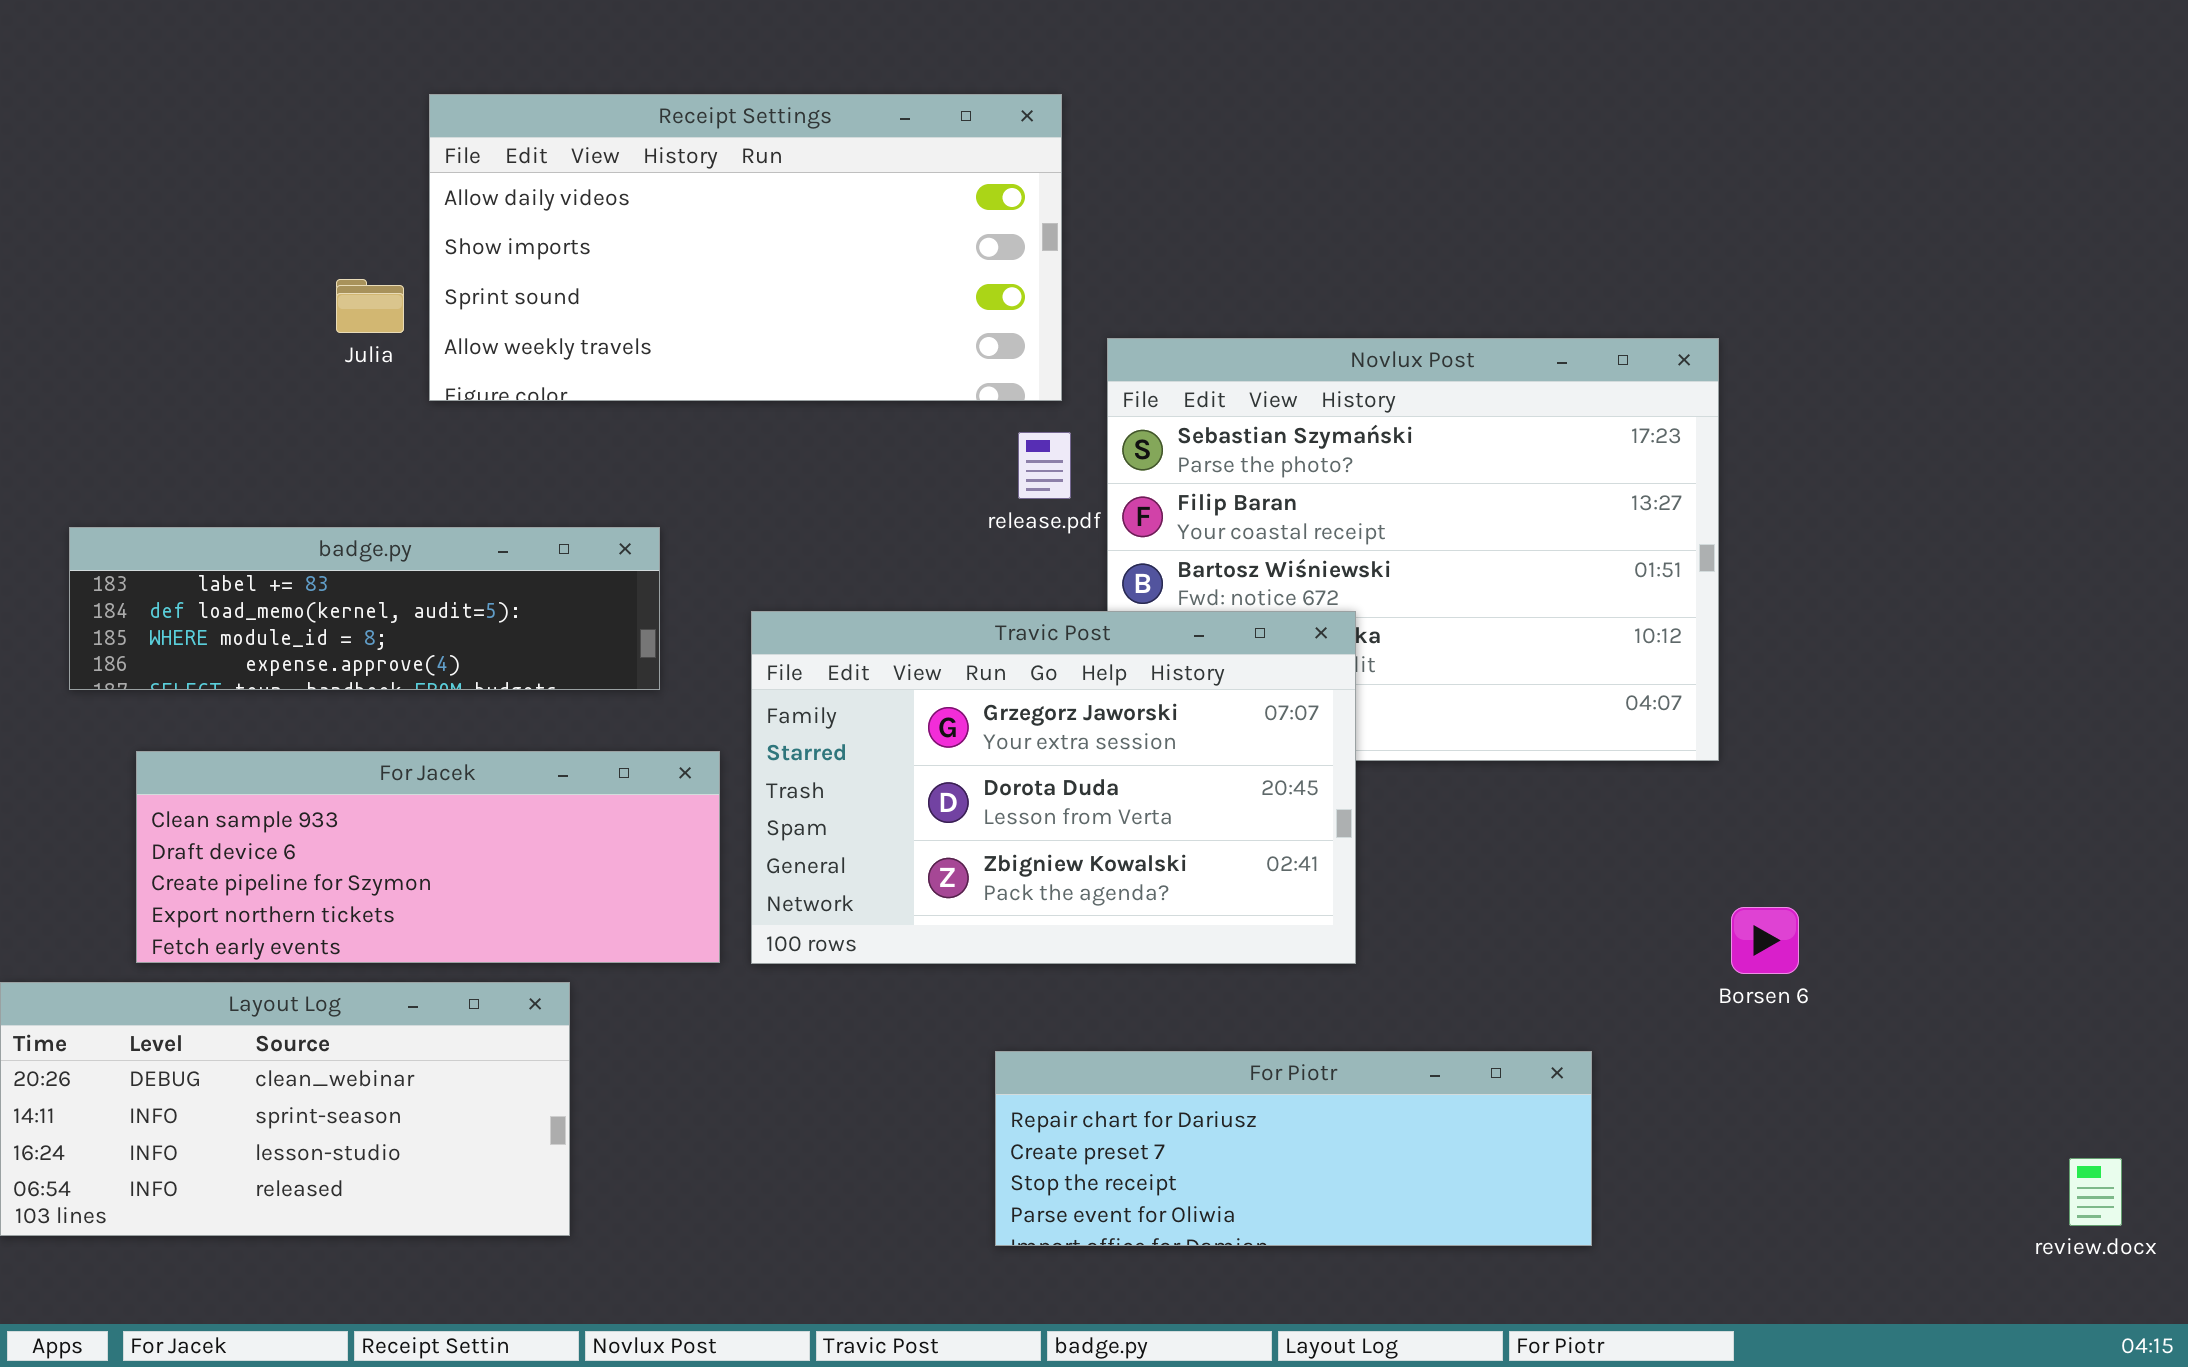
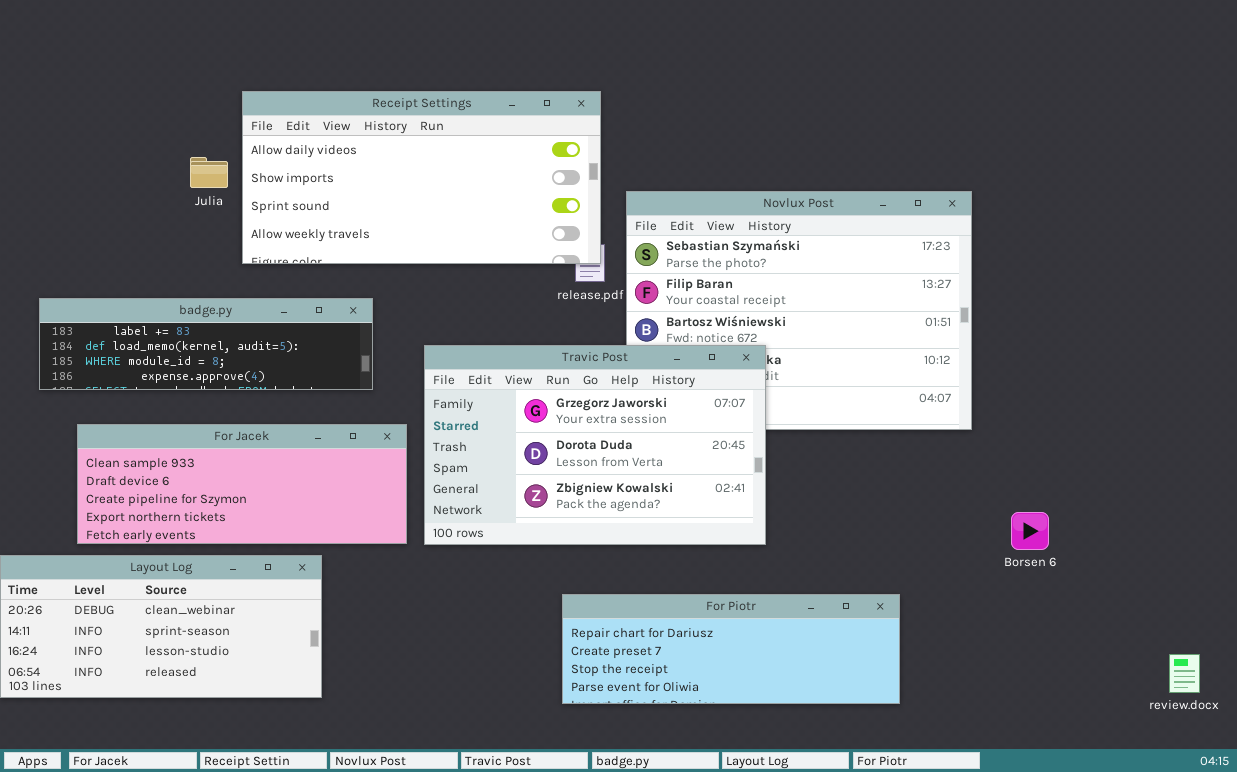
Receipt Settings: [429,94,1062,401] -> [242,91,601,264], moved
Borsen 6: [1731,907,1799,974] -> [1011,512,1049,550], moved

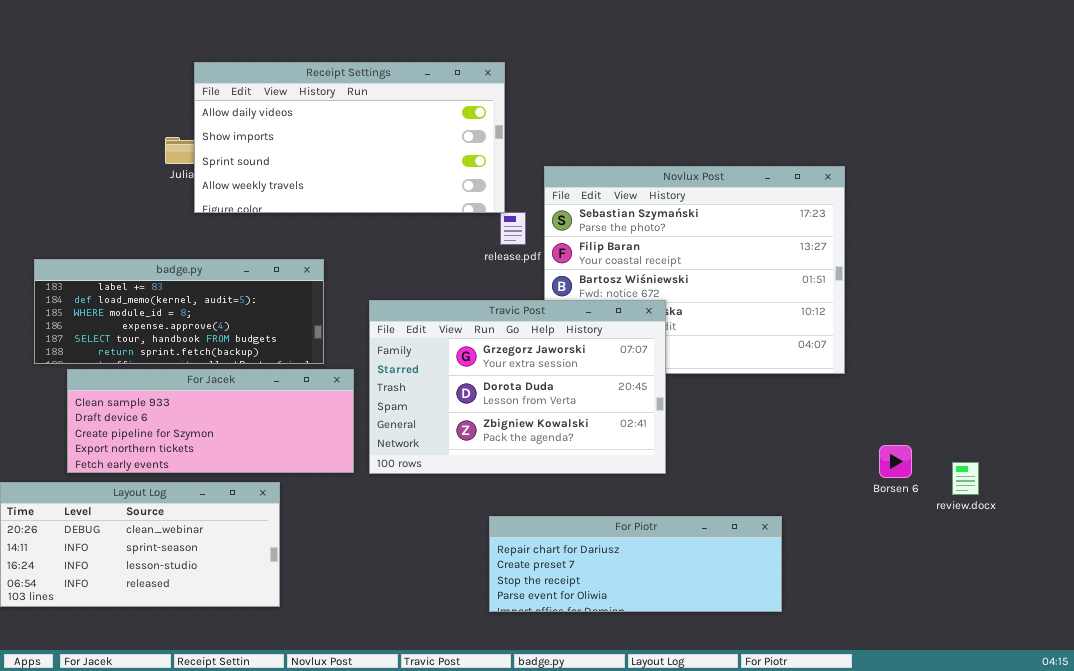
Receipt Settings: [242,91,601,264] -> [194,62,505,213], moved
badge.py: [39,298,373,390] -> [34,259,324,364], resized
review.docx: [1169,654,1200,693] -> [952,462,979,495], moved

